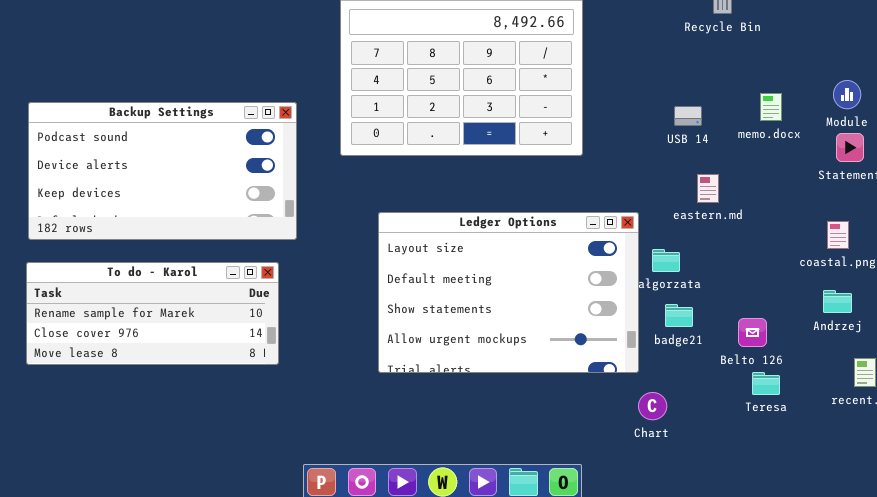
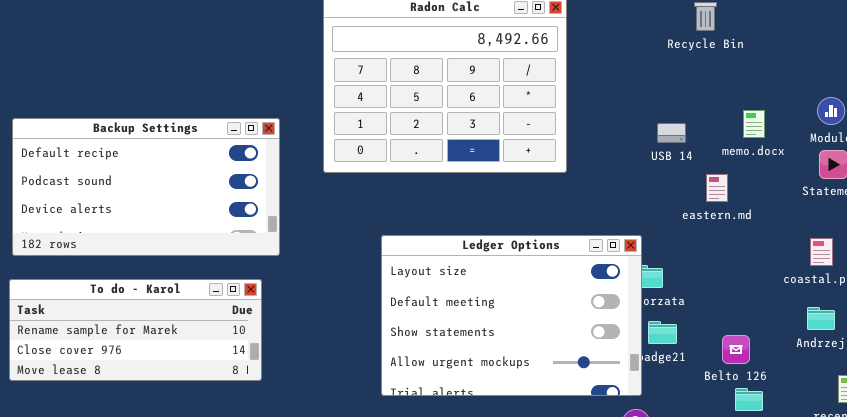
Backup Settings: [28,102,297,240] -> [12,118,280,256], scrolled up 1 row
eastern.md: [697,174,719,203] -> [706,174,728,202], moved
Ledger Options: [378,212,639,373] -> [381,235,642,396], moved

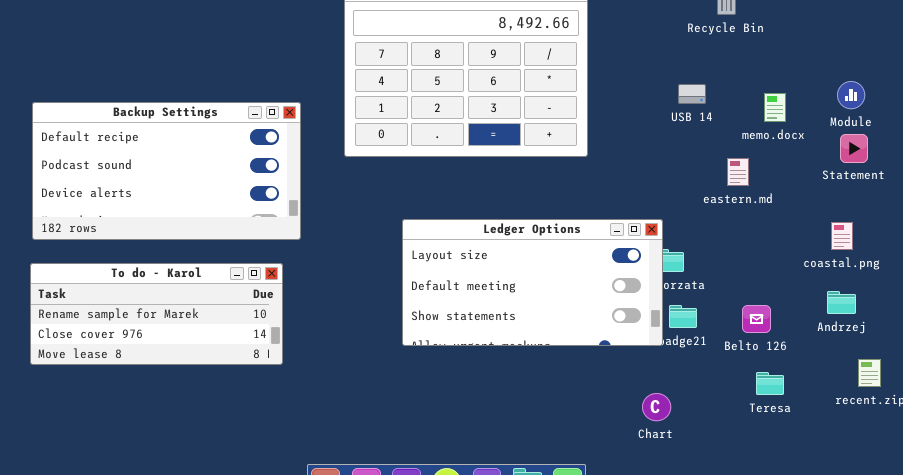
USB 14: [657,123,686,143] -> [678,84,706,104], moved
Ledger Options: [381,235,642,396] -> [402,219,663,346], resized
Belto 126: [722,335,750,364] -> [742,305,771,333], moved

